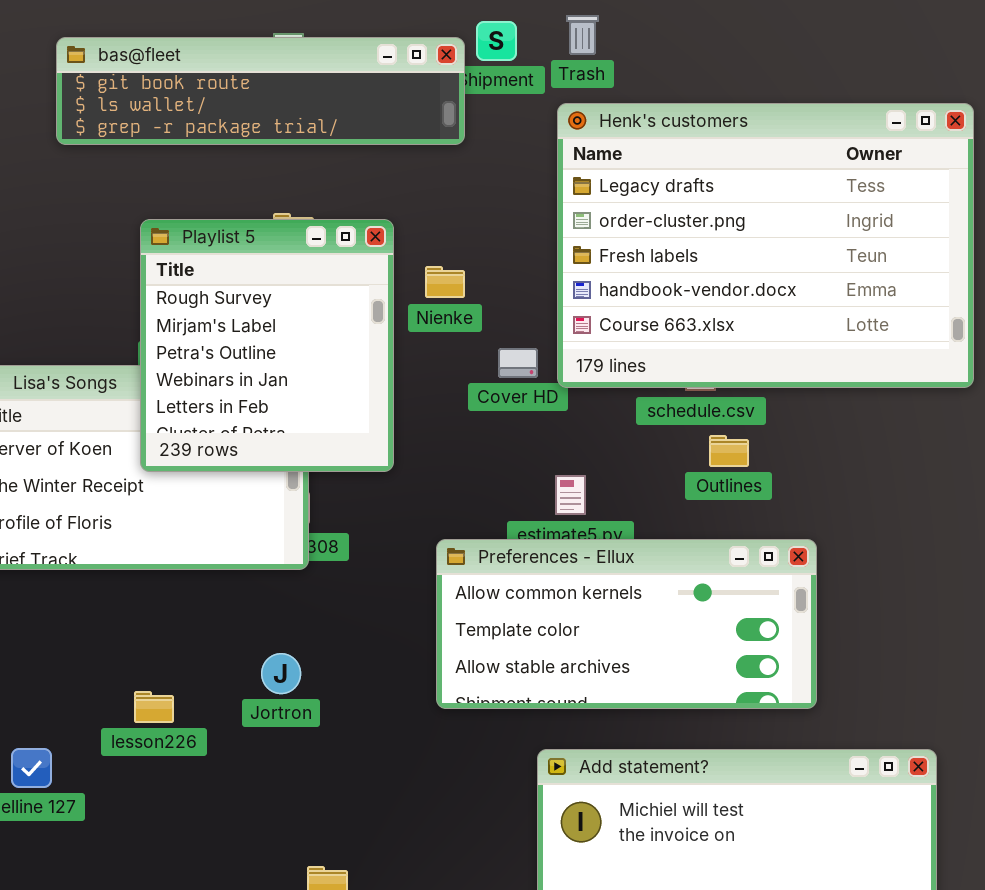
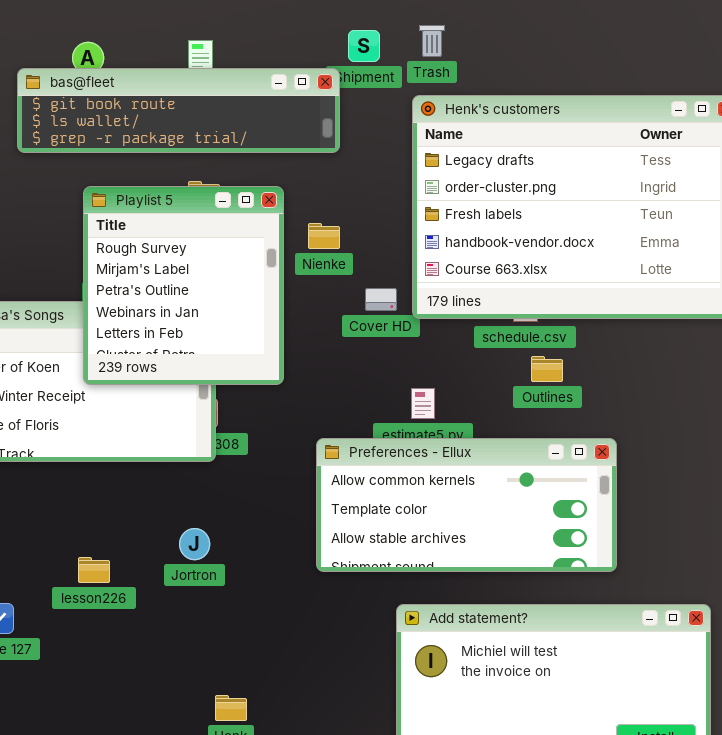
bas@fleet: [56,37,465,145] -> [17,68,340,153], moved

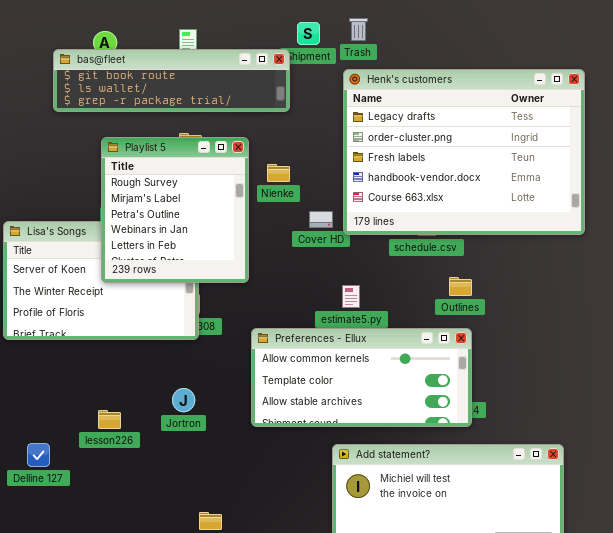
Outlines: [531,356,563,382] -> [449,277,472,296], moved
Preferences - Ellux: [316,438,617,572] -> [251,328,472,427], moved

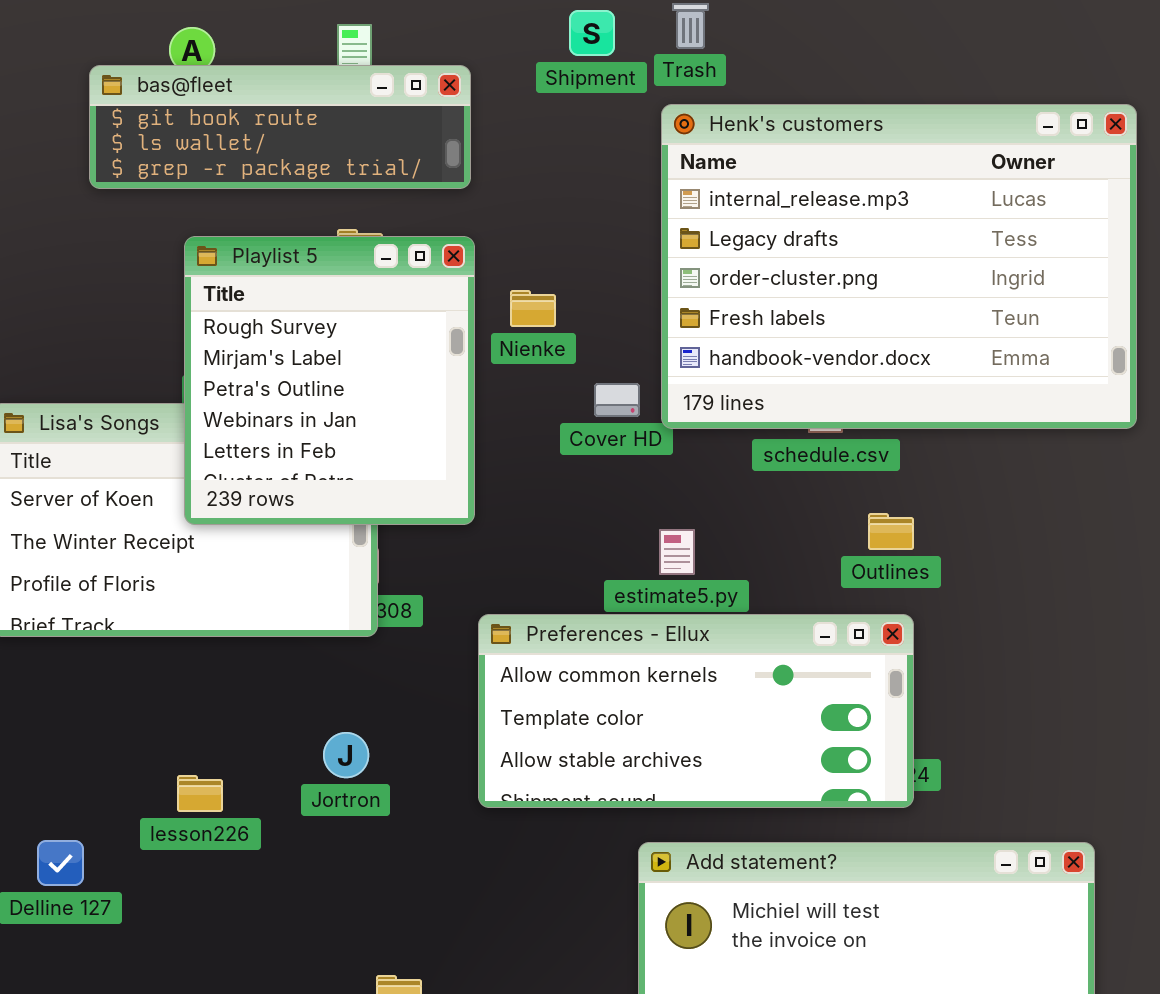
bas@fleet: [53,49,290,112] -> [89,65,471,189], resized
Henk's customers: [343,69,585,235] -> [661,104,1137,429], scrolled up 1 row

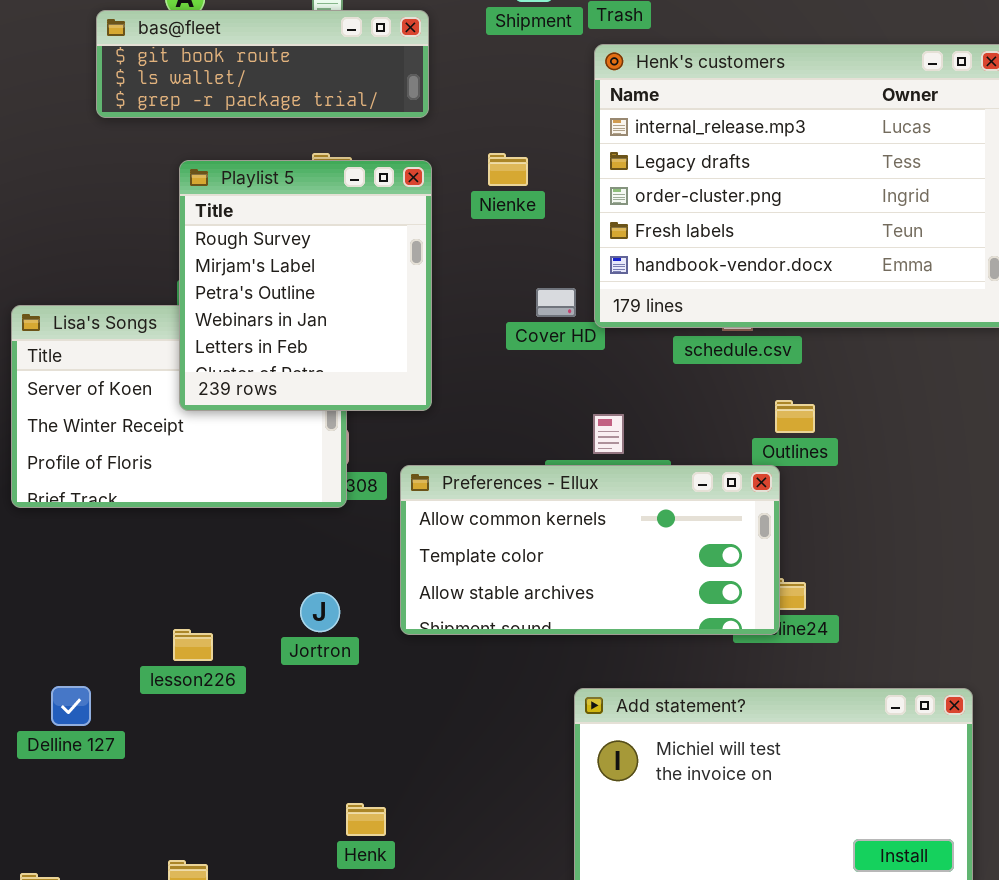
Nienke: [510,290,556,327] -> [488,153,528,186], moved
Preferences - Ellux: [478,614,914,808] -> [400,465,780,635], moved

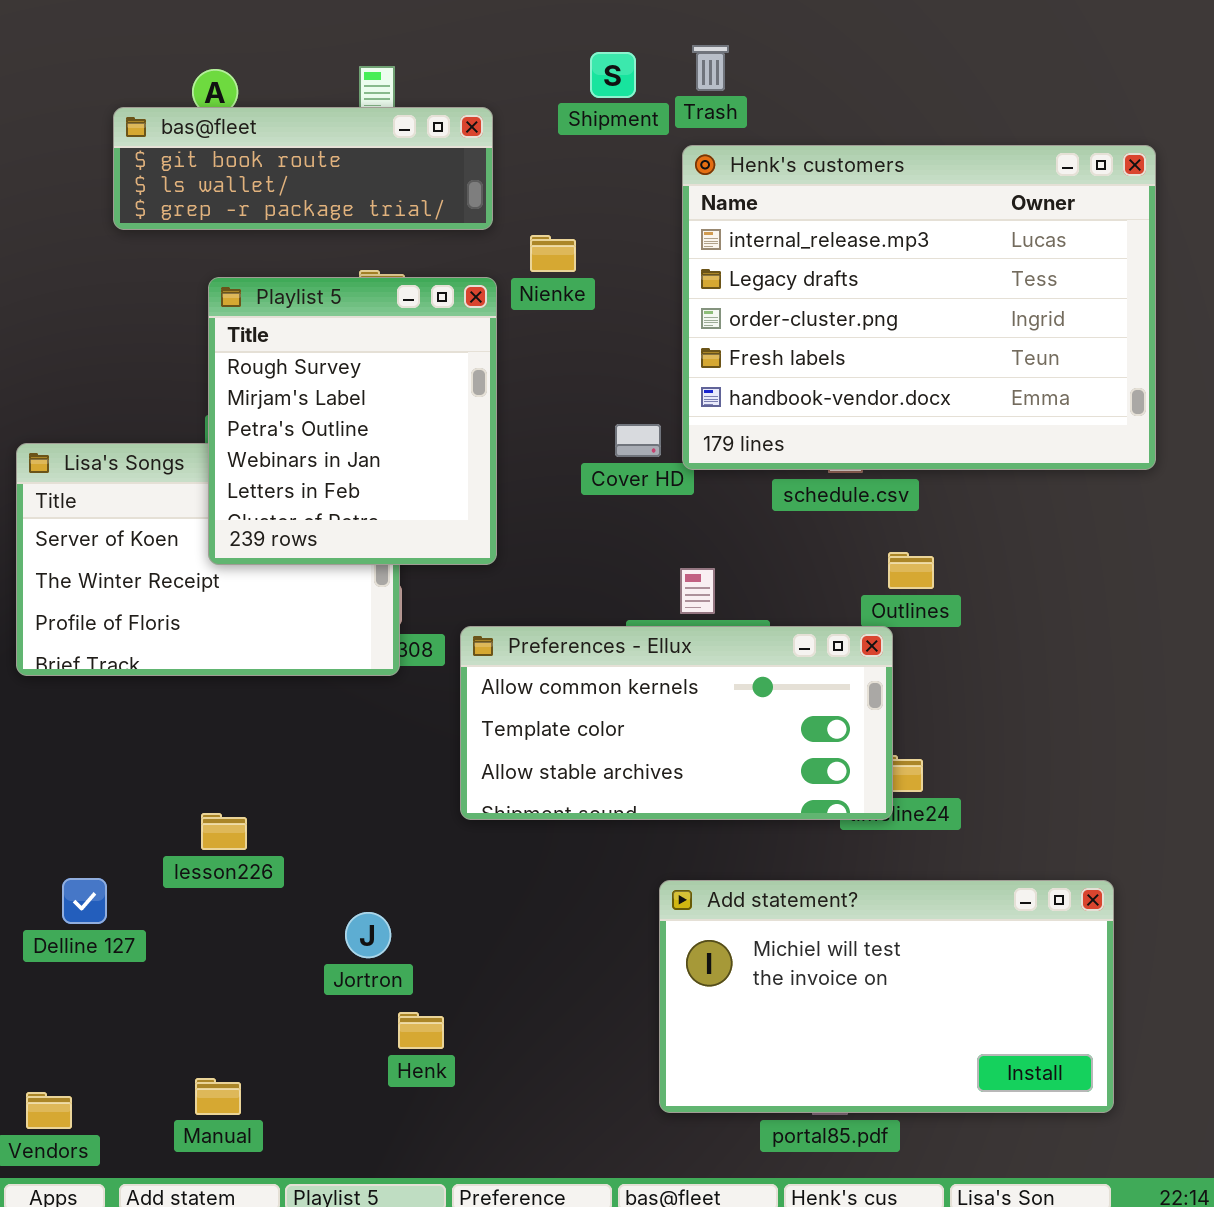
Nienke: [488,153,528,186] -> [530,235,576,272], moved
Jortron: [300,592,340,632] -> [345,912,391,958], moved

